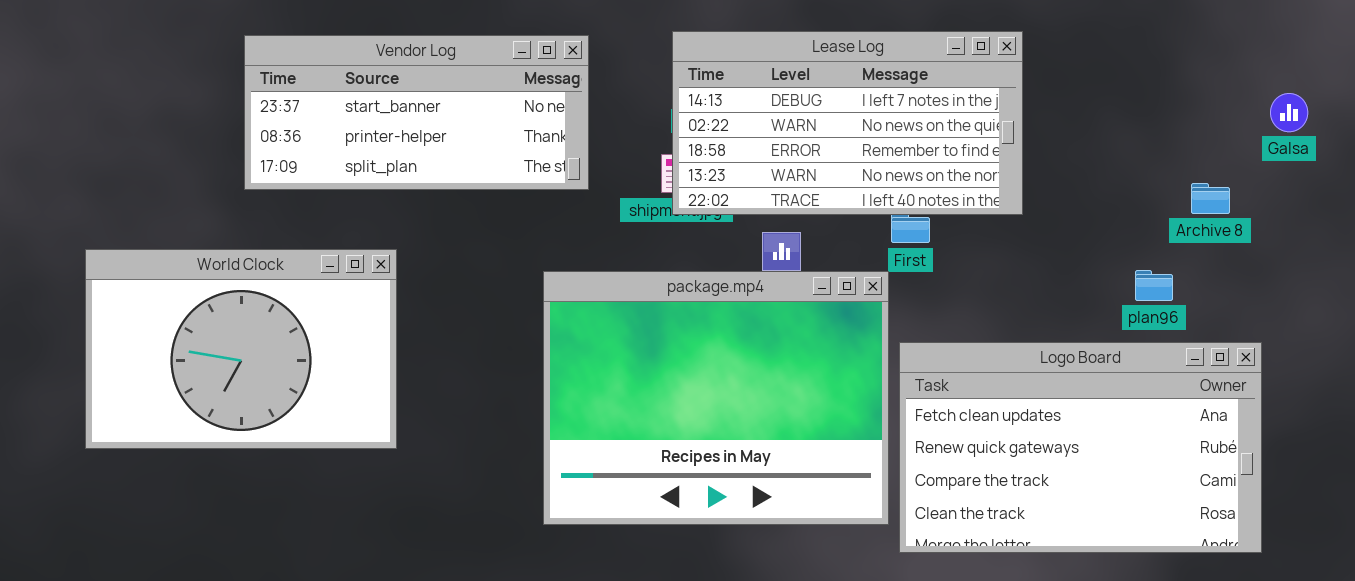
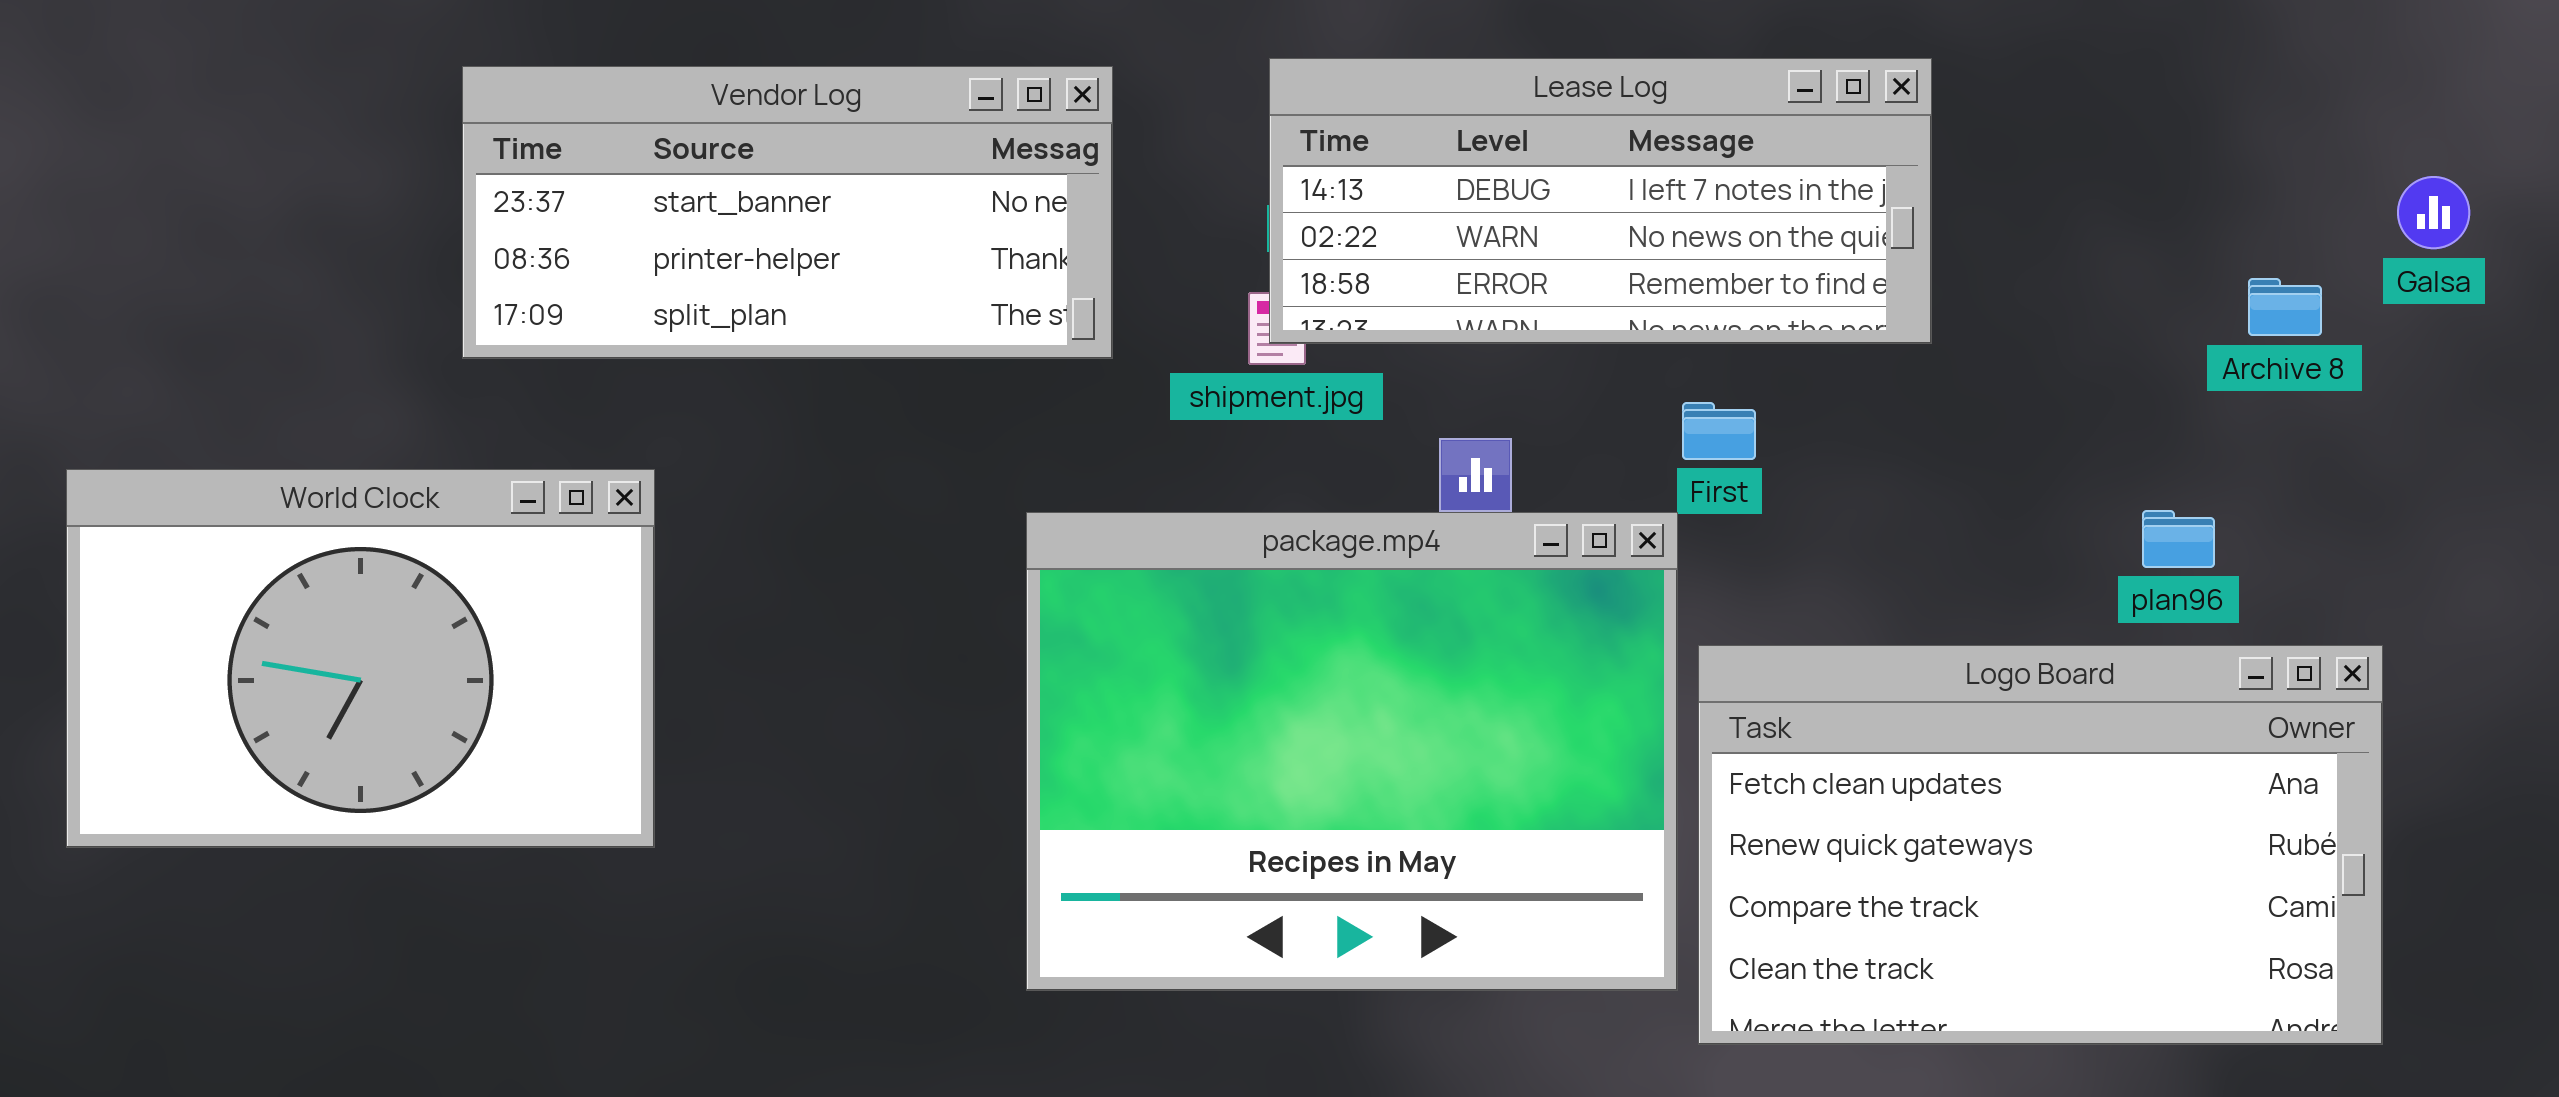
Lease Log: [672,31,1023,215] -> [1269,58,1932,344], resized
Archive 8: [1191,183,1230,214] -> [2248,278,2322,336], moved
World Clock: [85,249,397,449] -> [66,469,655,848], moved

